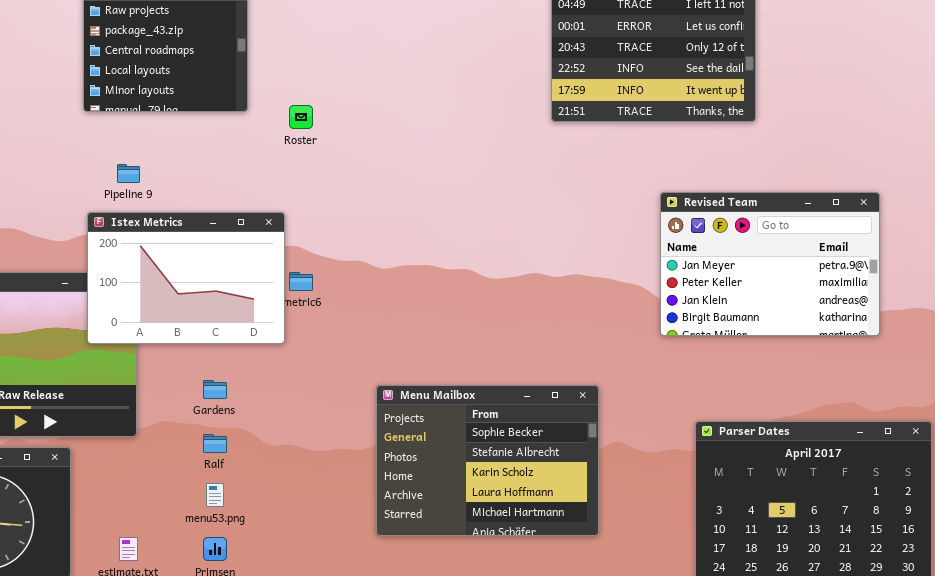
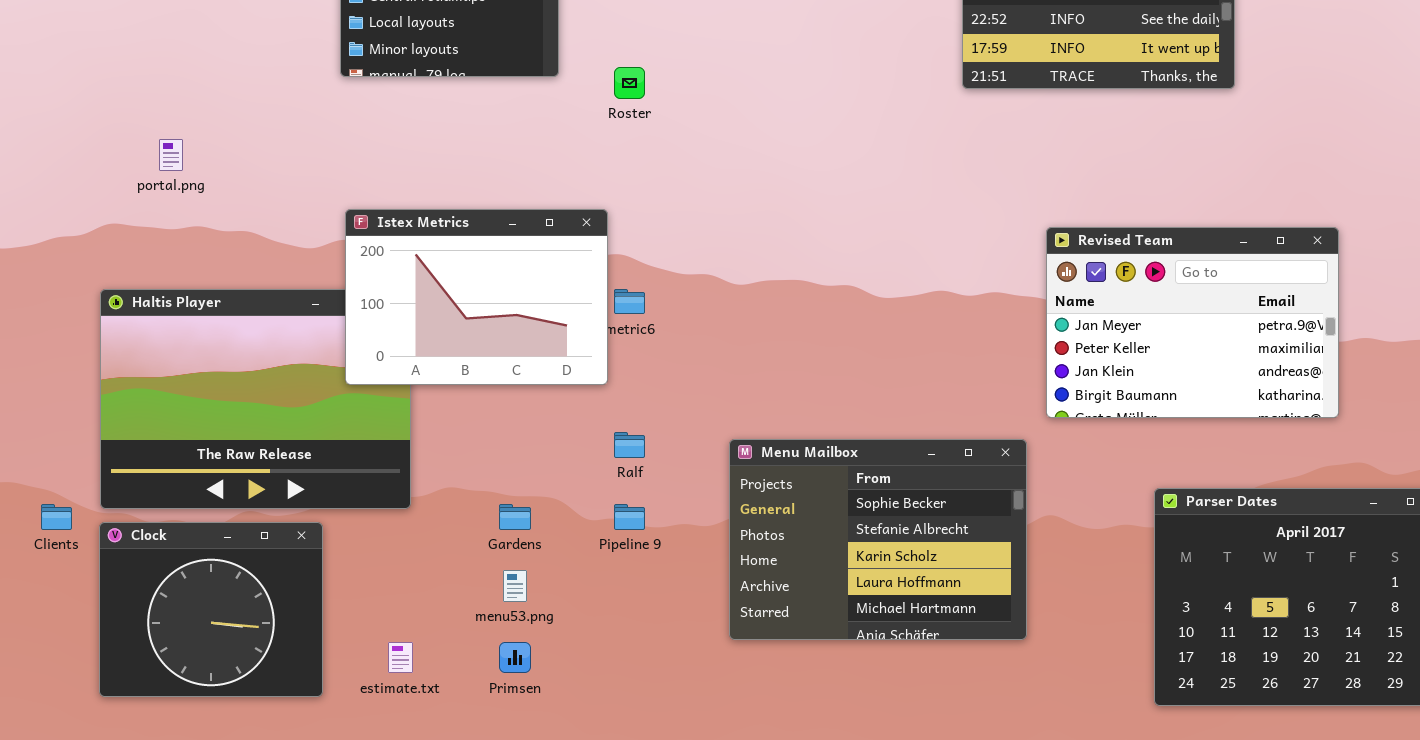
Pipeline 9: [117,164,140,183] -> [614,504,645,530], moved
Revised Team: [660,192,880,336] -> [1046,227,1339,418], moved
Gardens: [203,380,227,399] -> [499,504,531,530], moved
Ralf: [203,434,227,453] -> [614,432,645,458], moved

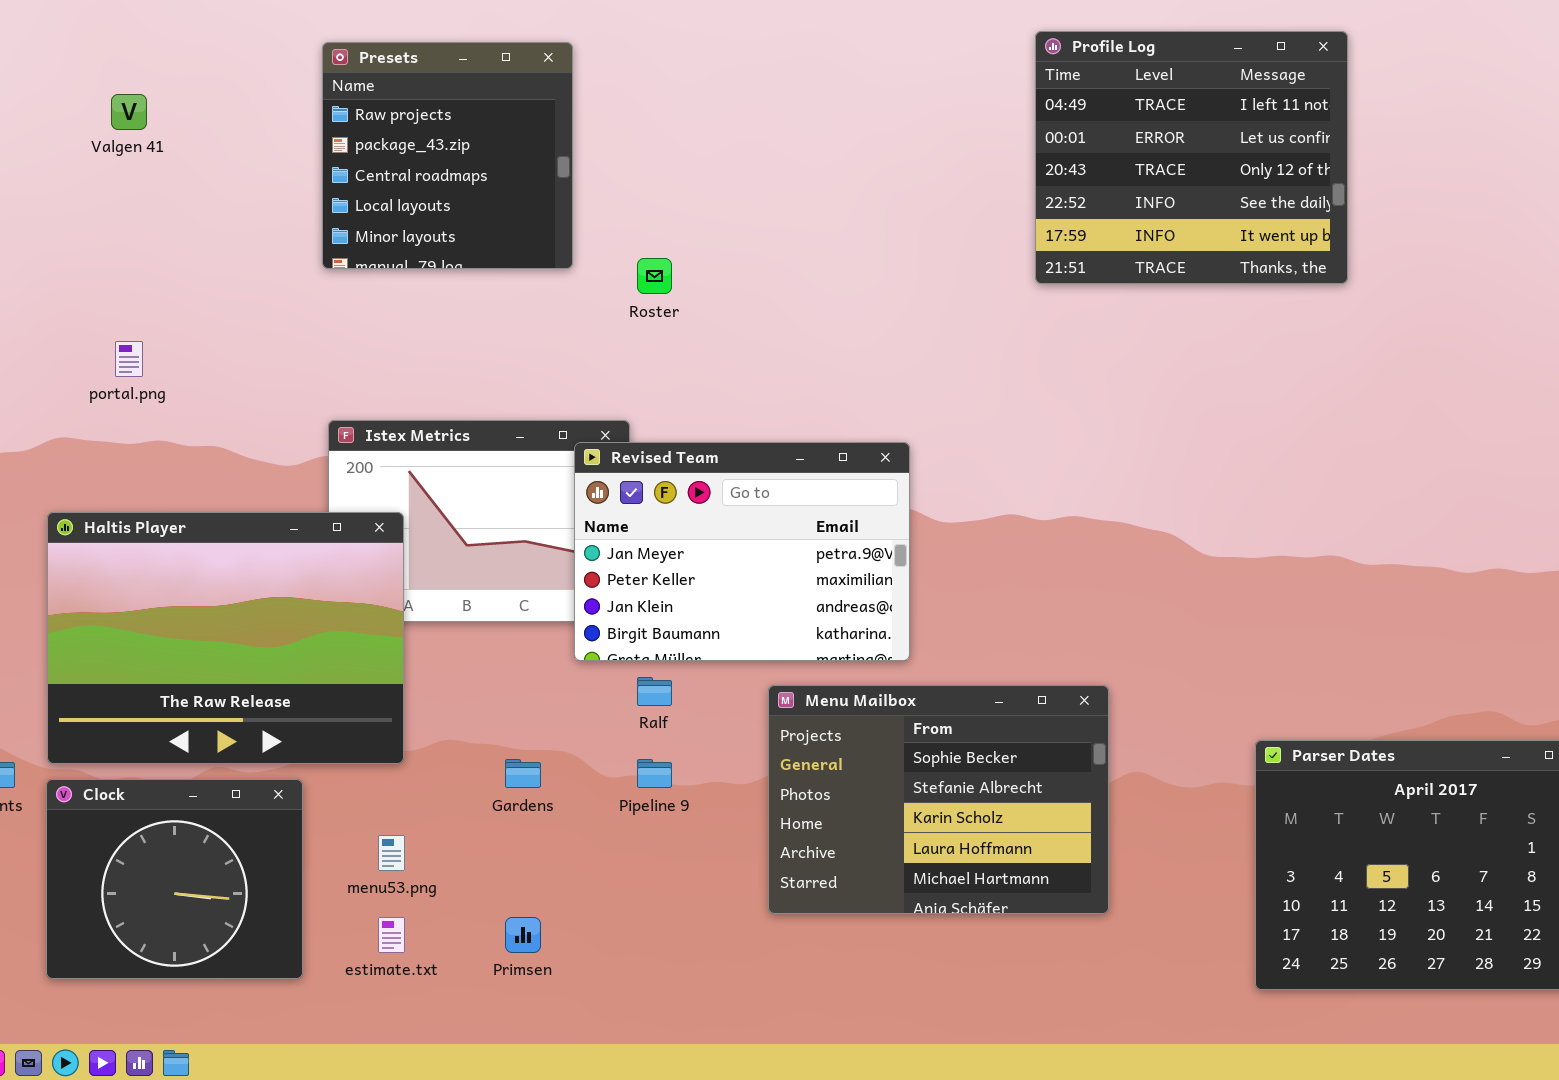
Revised Team: [1046,227,1339,418] -> [574,442,910,661], moved
Haltis Player: [100,289,411,509] -> [47,512,404,764], raised
menu53.png: [503,570,527,602] -> [378,835,405,871], moved

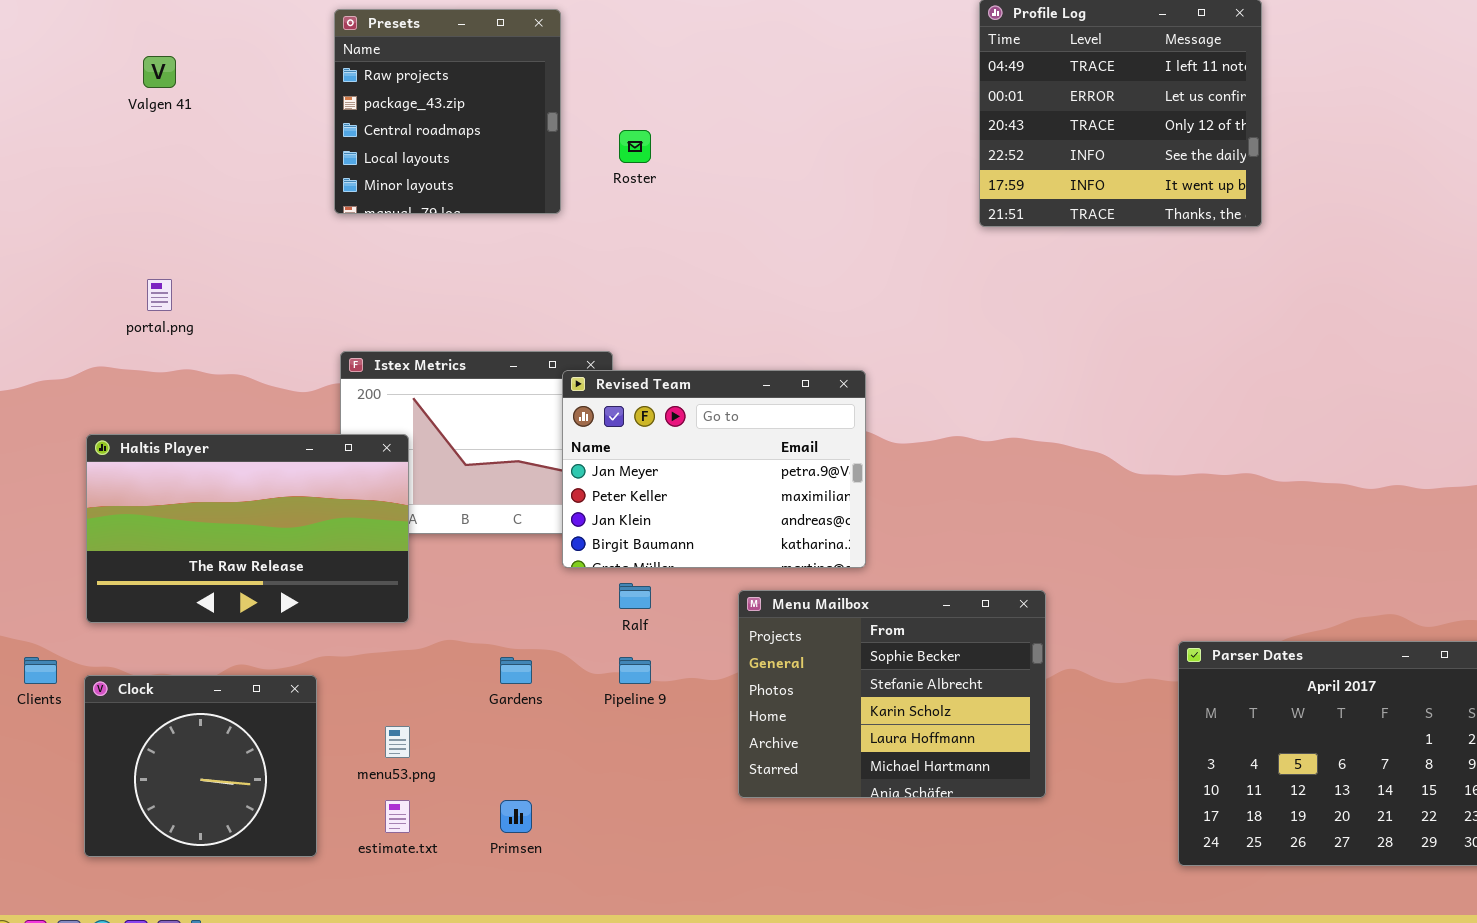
Roster: [637,258,672,294] -> [619,130,651,163], moved
Haltis Player: [47,512,404,764] -> [86,434,409,623], resized

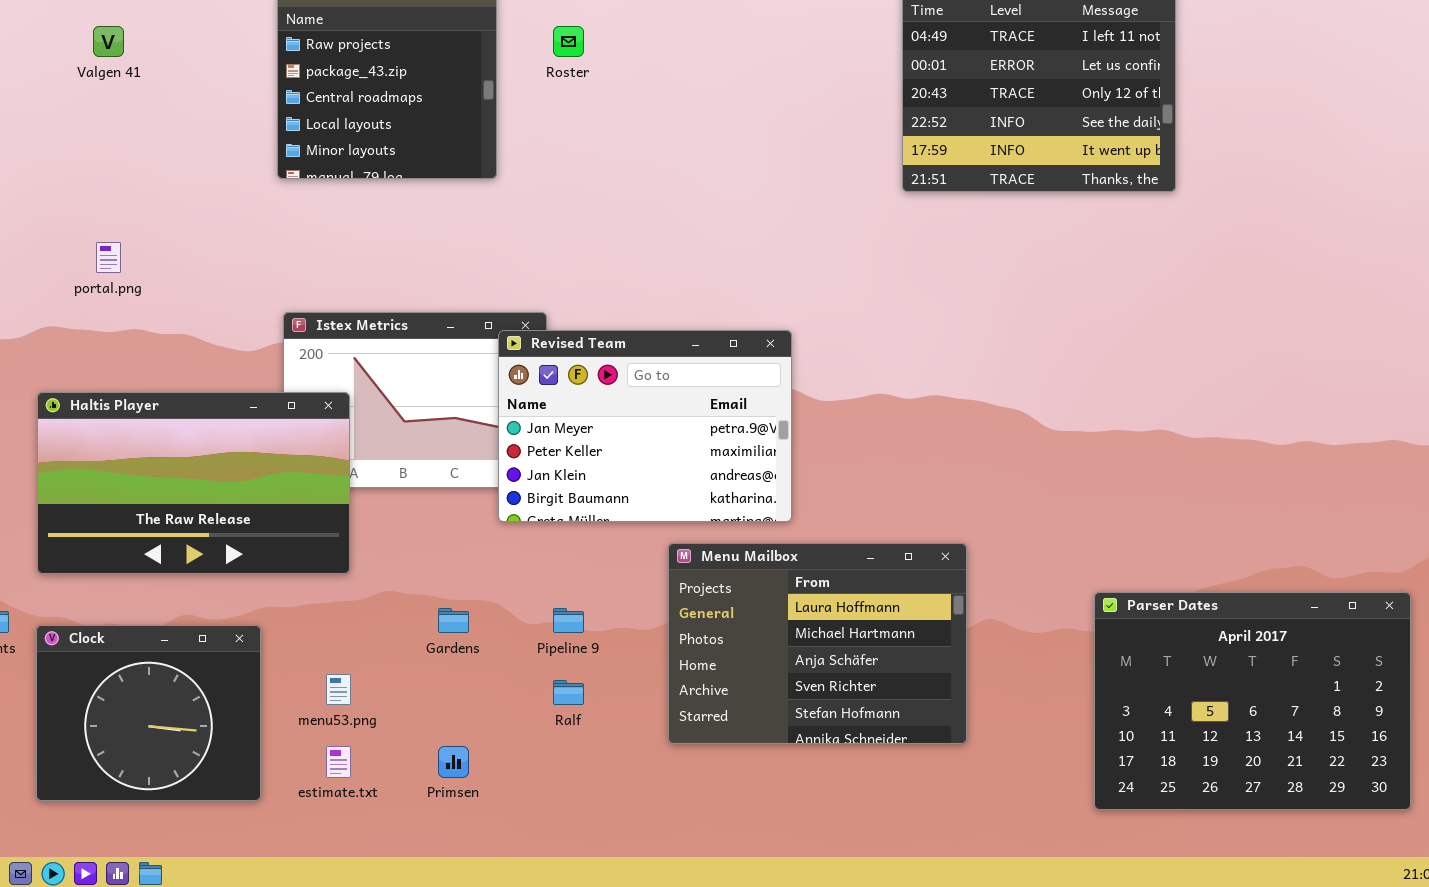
Roster: [619,130,651,163] -> [553,26,584,57], moved
Ralf: [619,583,651,609] -> [553,680,584,705], moved
Menu Mailbox: [738,590,1046,798] -> [668,543,967,744], scrolled down 3 rows

